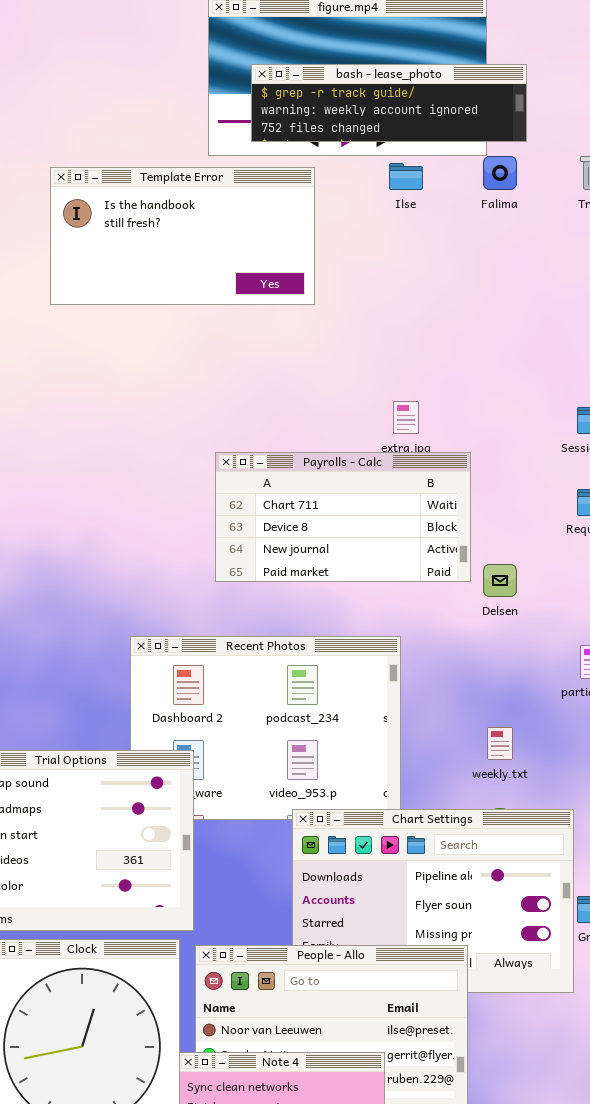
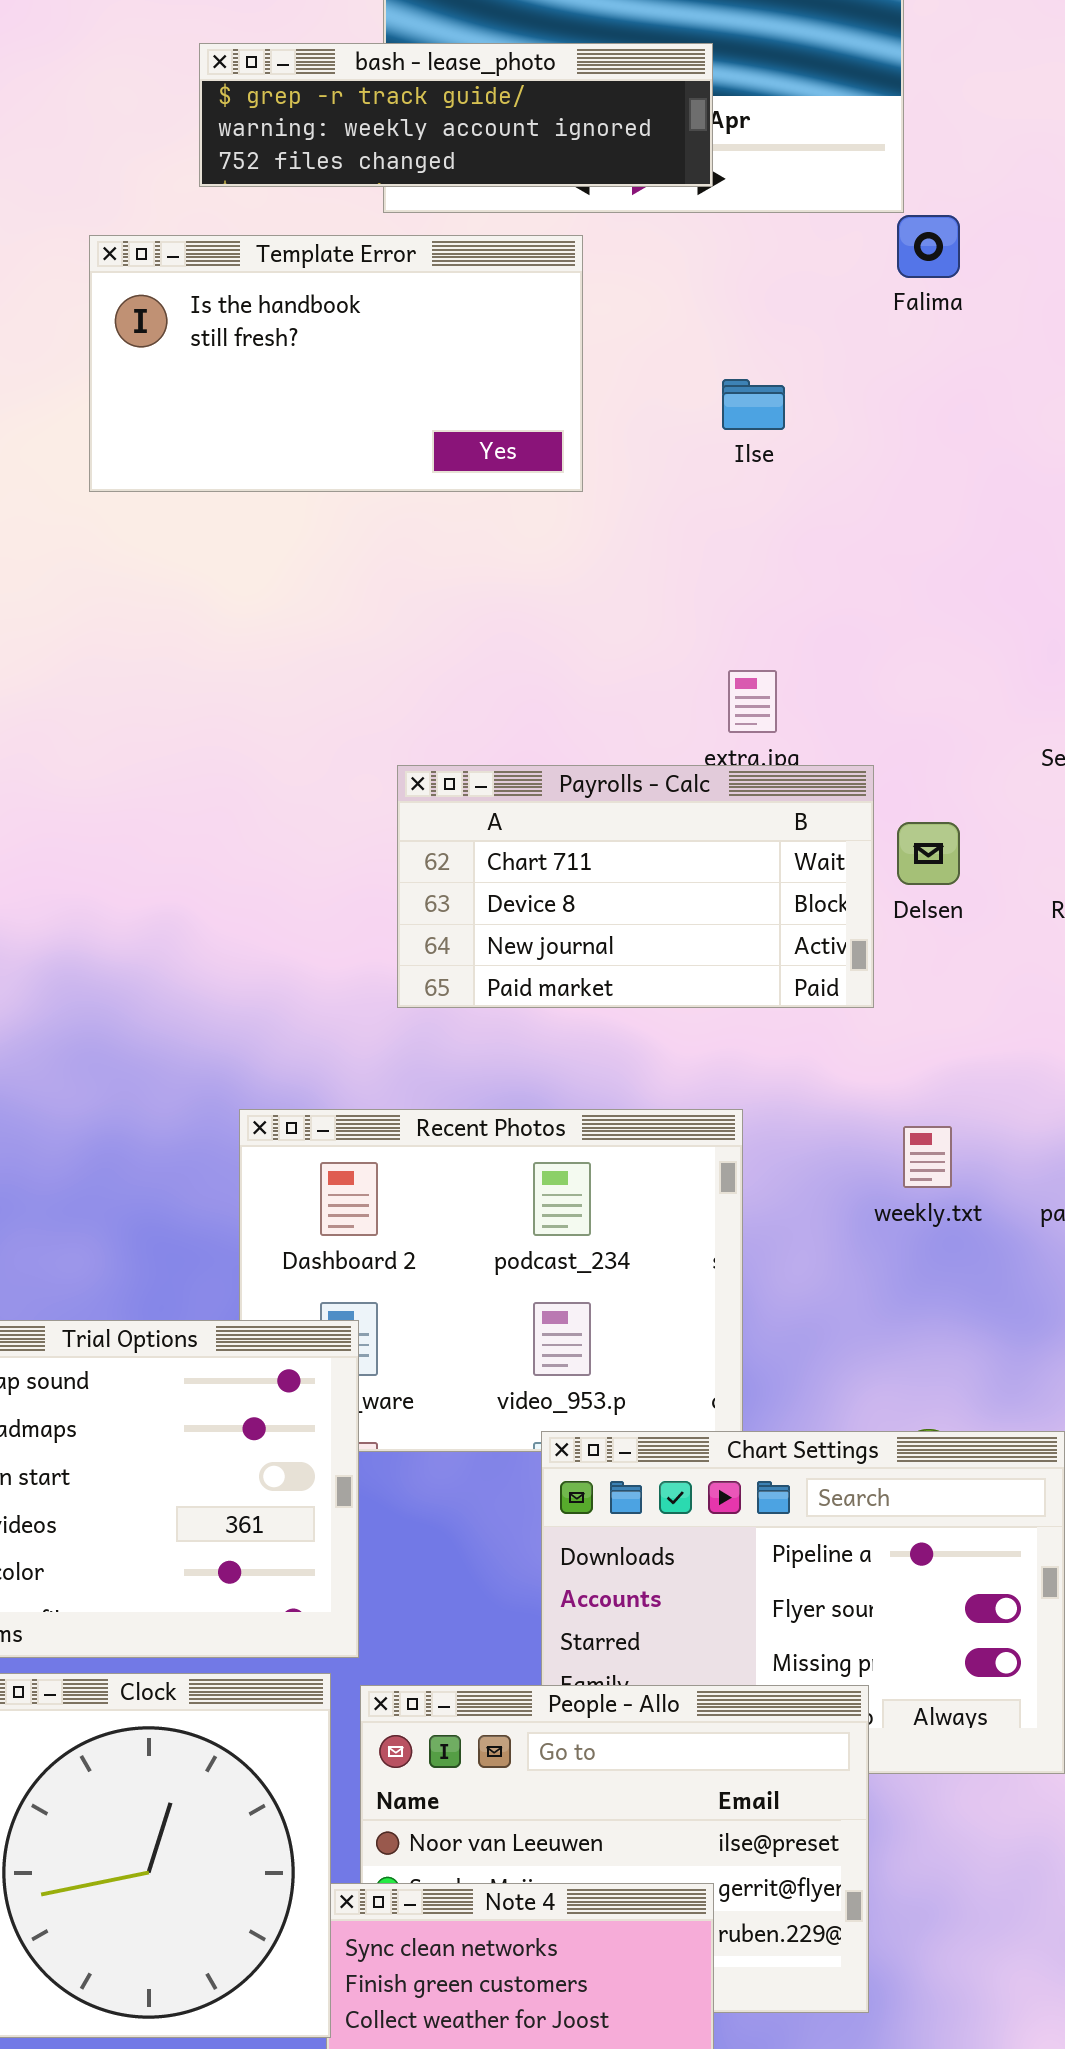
bash - lease_photo: [251,64,527,142] -> [199,43,713,187], moved
Ilse: [389,163,423,190] -> [722,379,785,430], moved
Delsen: [483,564,517,597] -> [897,822,960,885], moved
weekly.txt: [487,727,513,760] -> [903,1126,952,1188], moved

